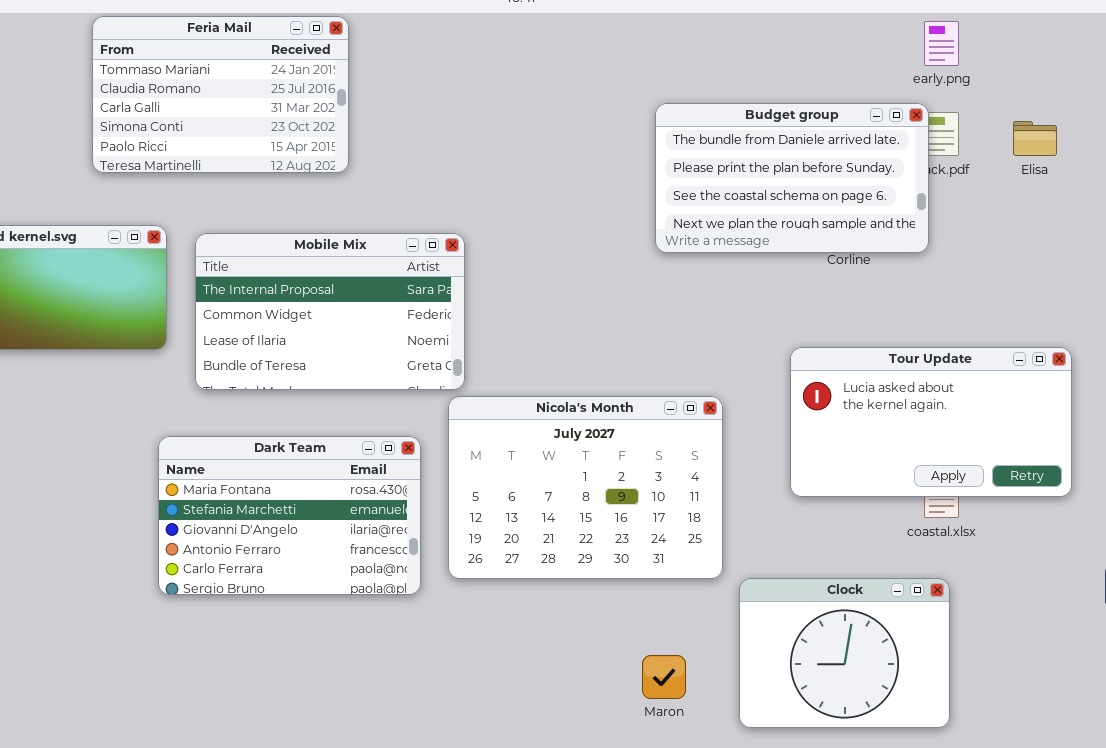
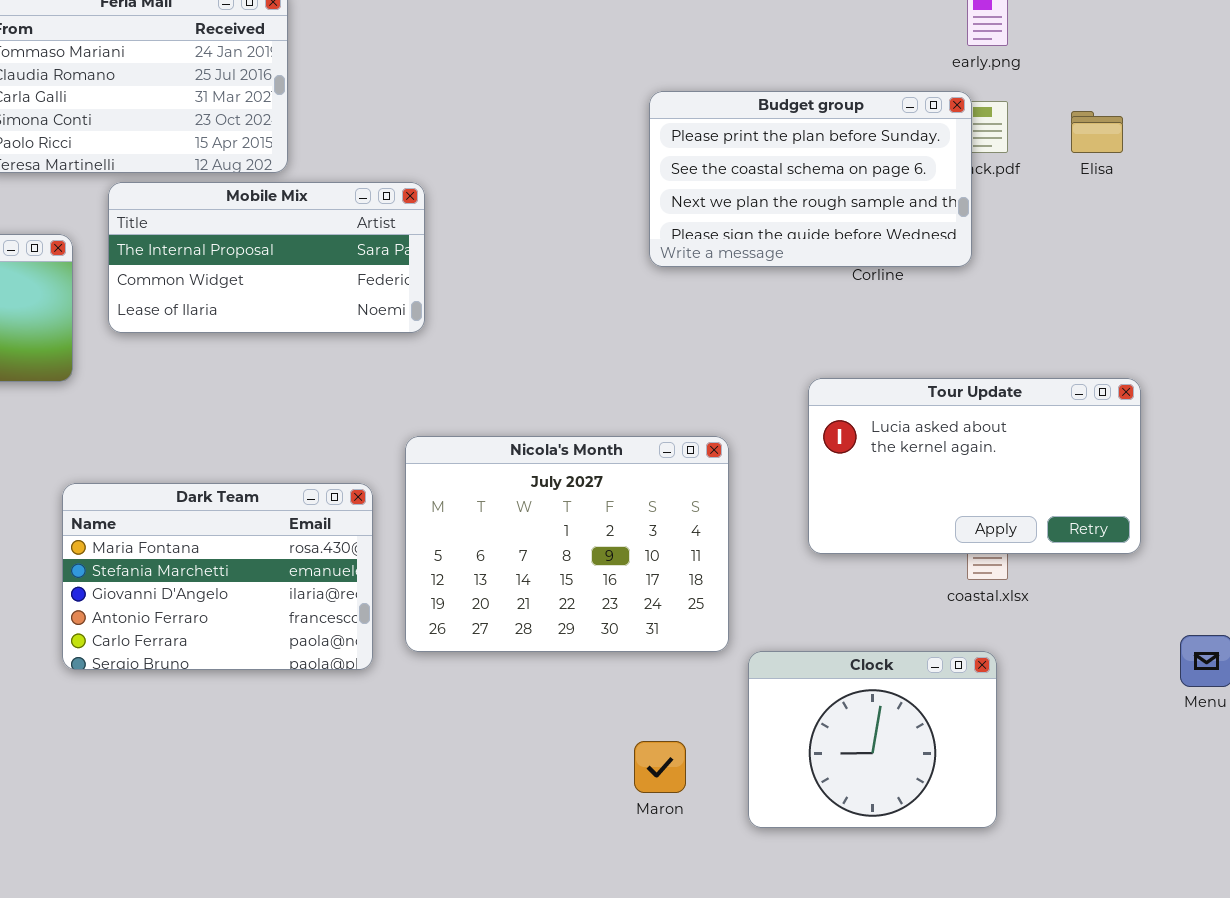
Budget group: [655,103,929,253] -> [649,91,972,267], scrolled down 1 row
Mobile Mix: [195,233,465,390] -> [108,182,425,333], moved, resized

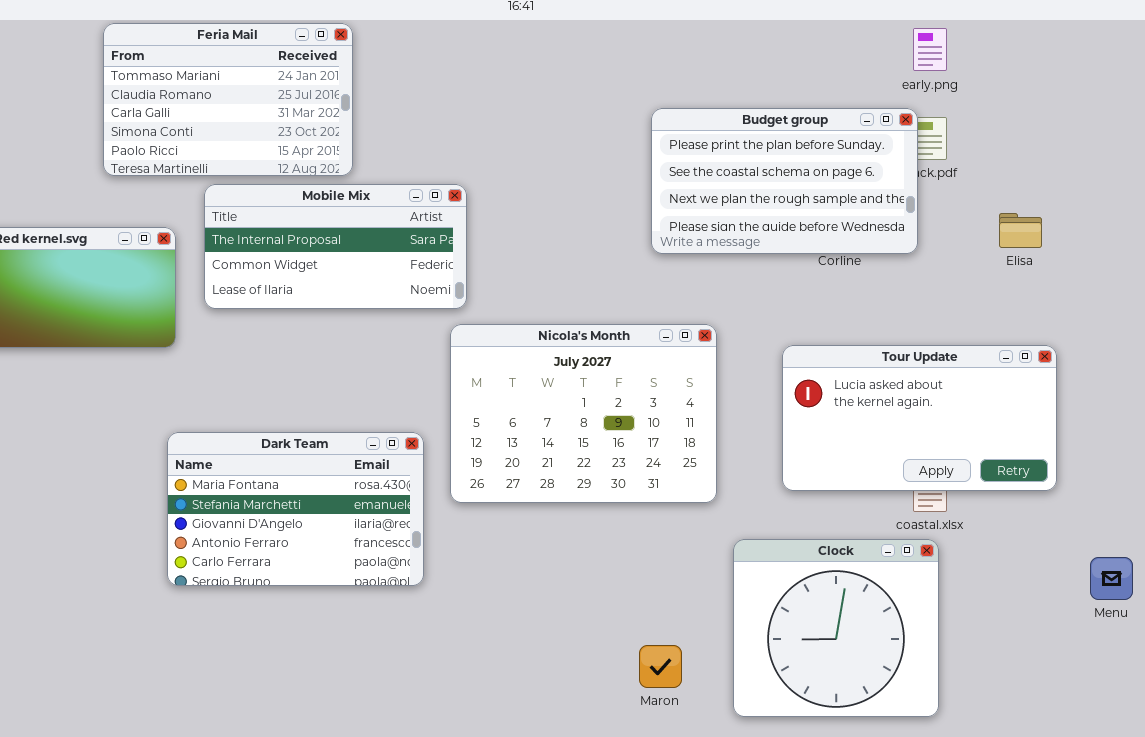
Elisa: [1071,111,1123,153] -> [999,213,1042,248], moved
Nicola's Month: [405,436,729,652] -> [450,324,717,503], moved
Clock: [748,651,997,828] -> [733,539,939,717], resized

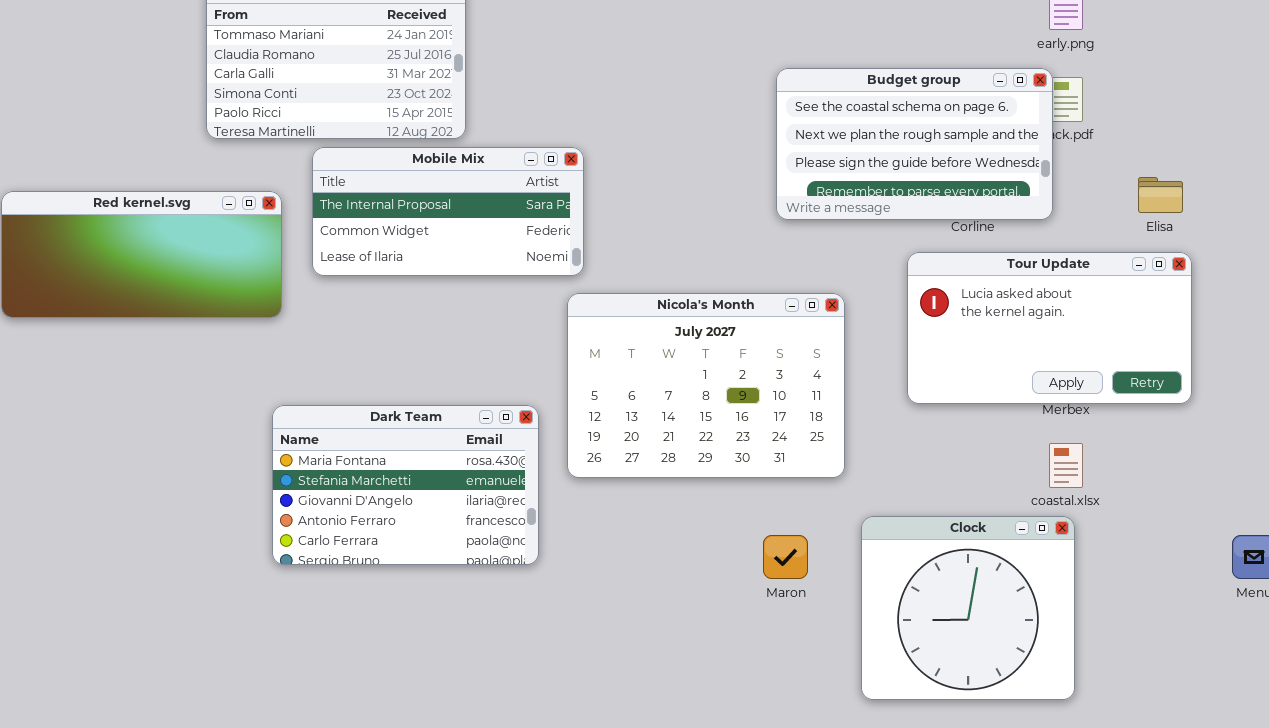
Budget group: [651,108,918,254] -> [776,68,1053,220], scrolled down 1 row
Tour Update: [782,345,1057,491] -> [907,252,1192,404], moved
Maron: [639,645,682,688] -> [763,535,808,579], moved

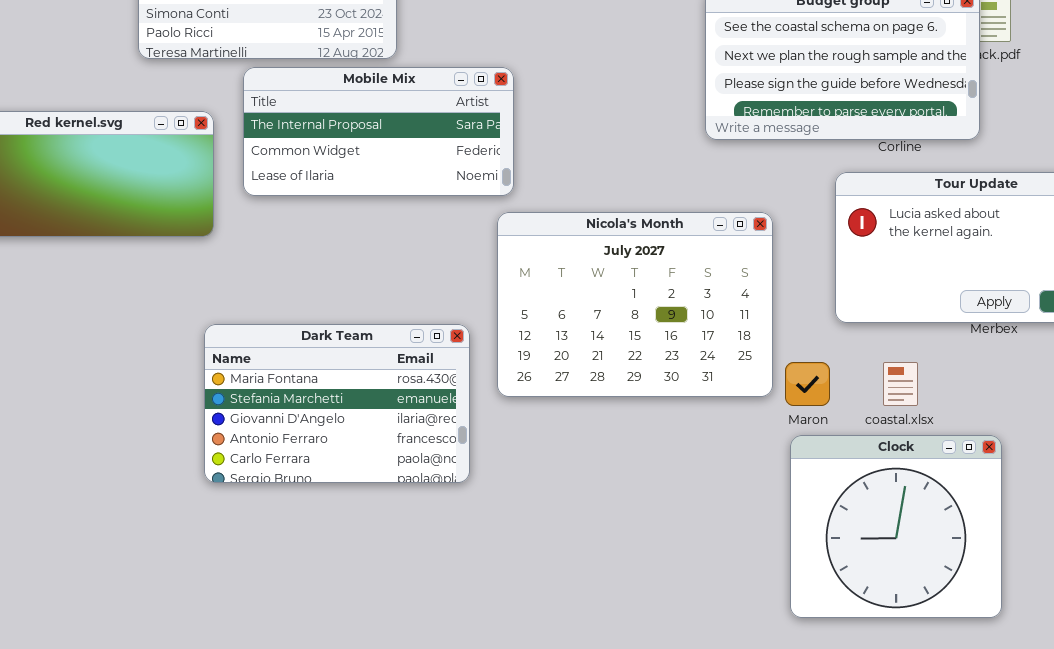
coastal.xlsx: [1049,443,1083,488] -> [883,362,918,406], moved
Maron: [763,535,808,579] -> [785,362,830,406], moved

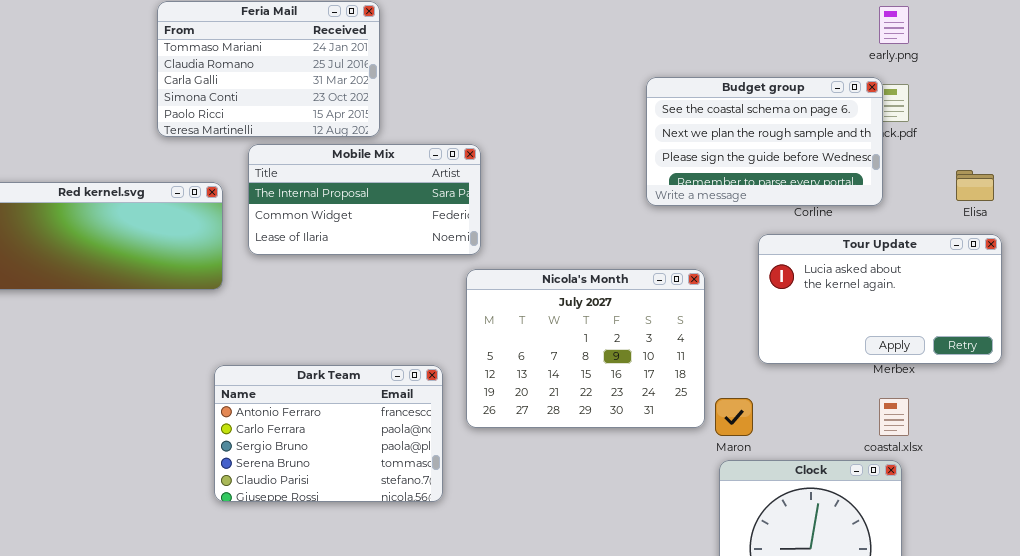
Dark Team: [204,324,470,483] -> [214,365,443,502], scrolled down 3 rows
coastal.xlsx: [883,362,918,406] -> [879,398,909,436], moved

